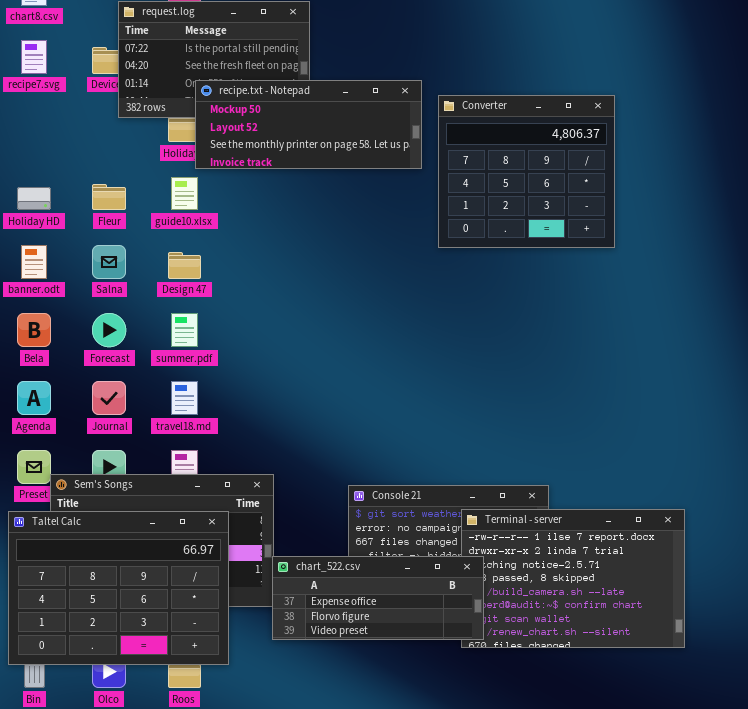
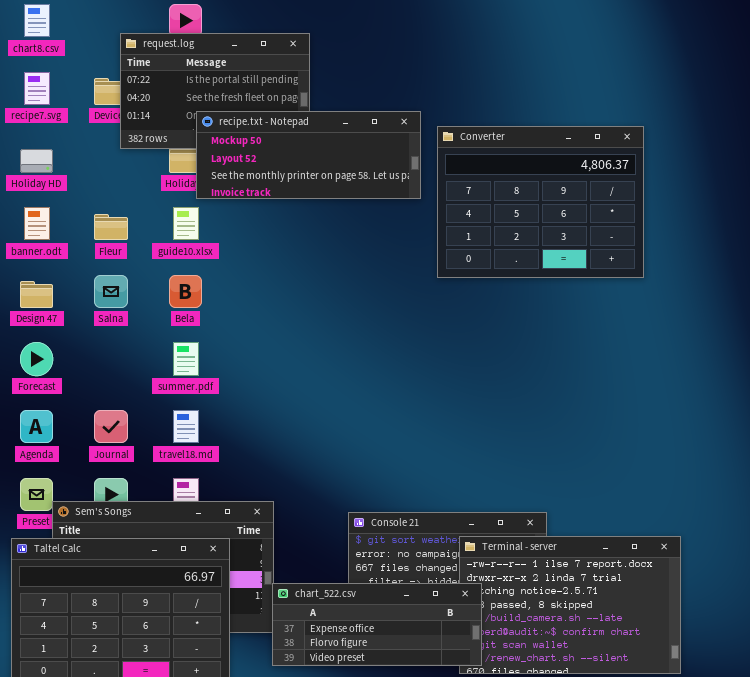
Converter: [438,95,615,248] -> [437,126,644,278], resized
Holiday HD: [17,187,51,210] -> [20,149,53,173], moved
banner.odt: [21,245,47,279] -> [24,207,50,240], moved
Design 47: [168,252,201,279] -> [20,281,53,308], moved
Bela: [17,313,51,347] -> [169,275,202,308], moved
Forecast: [92,313,126,347] -> [20,342,53,376], moved

